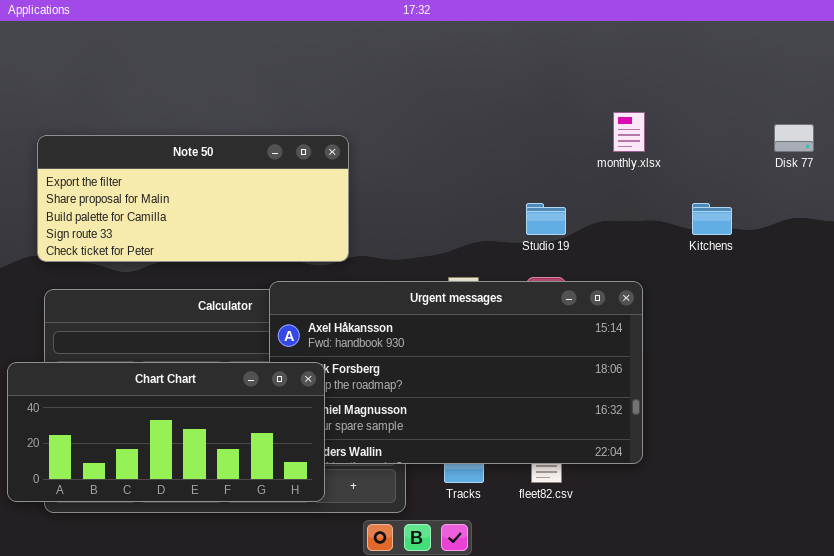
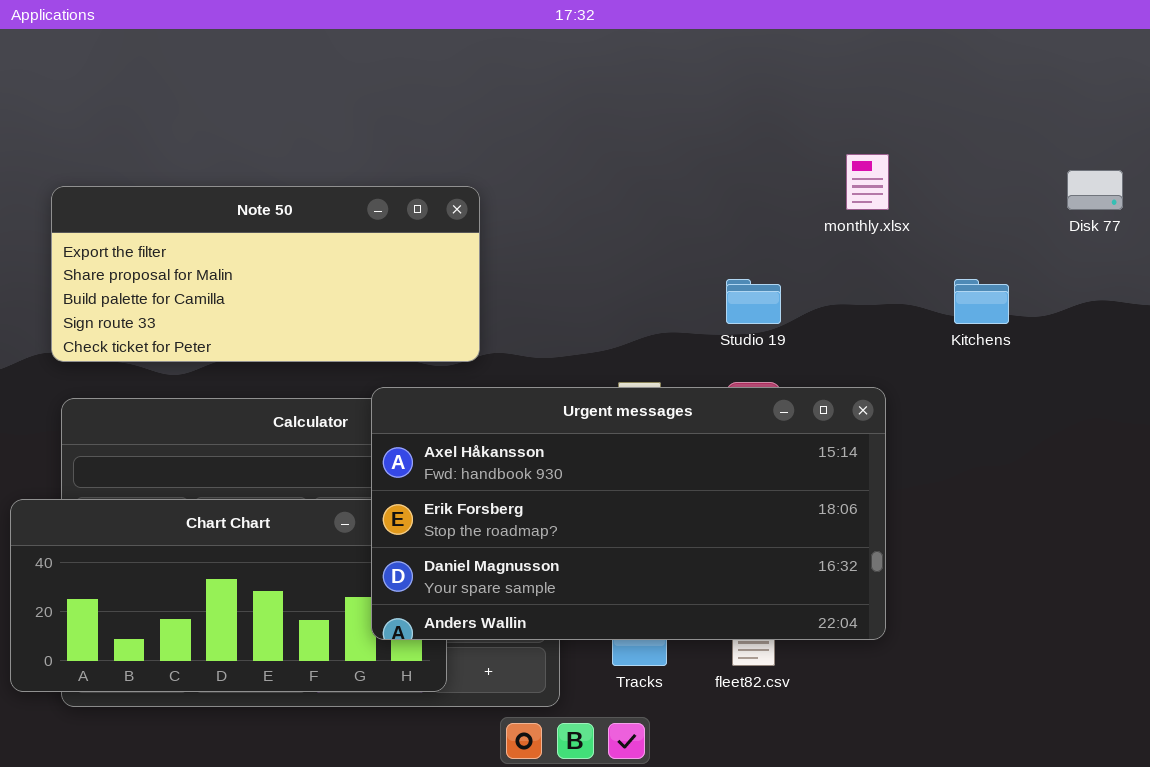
Urgent messages: [269,281,643,464] -> [371,387,886,640], raised

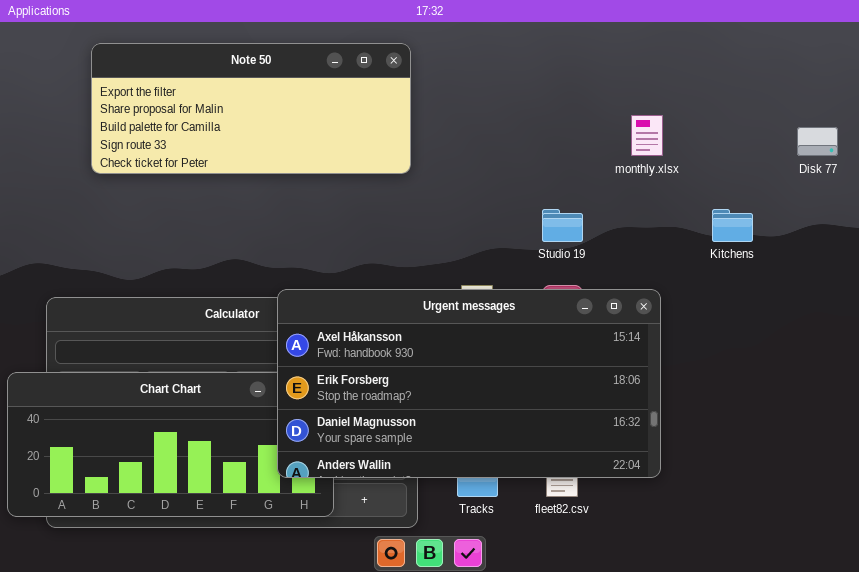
Note 50: [51,186,480,362] -> [91,43,411,174], moved

